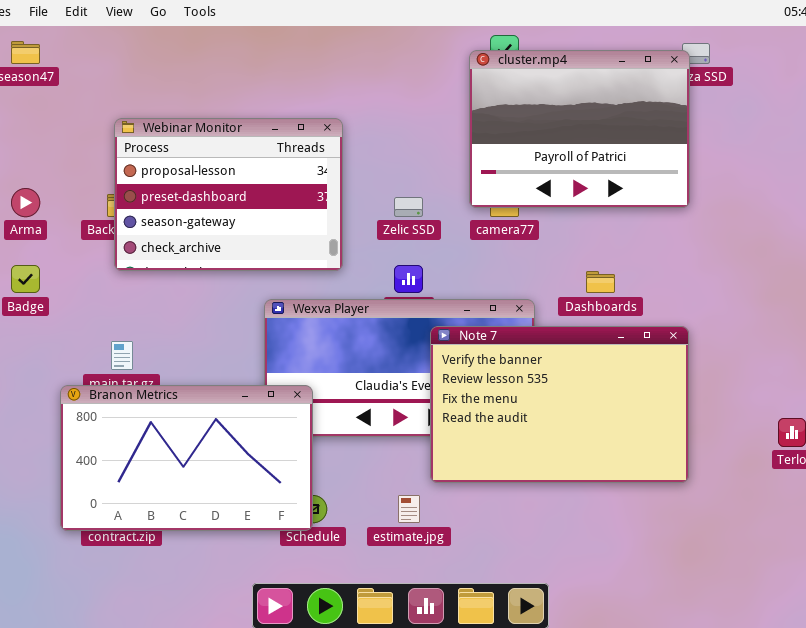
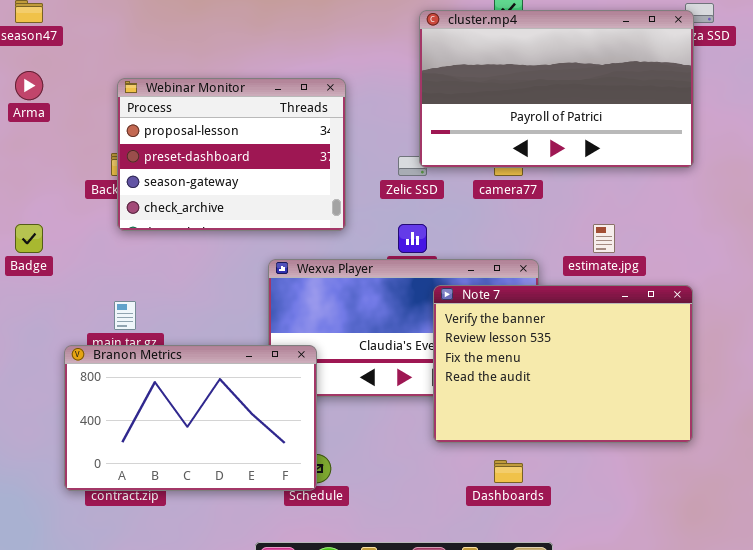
cluster.mp4: [469,50,690,208] -> [419,10,694,168], resized
Arma: [11,188,40,217] -> [15,71,43,100], moved
Dashboards: [586,271,615,293] -> [494,460,523,483], moved
estimate.jpg: [398,495,420,523] -> [593,224,615,253], moved

